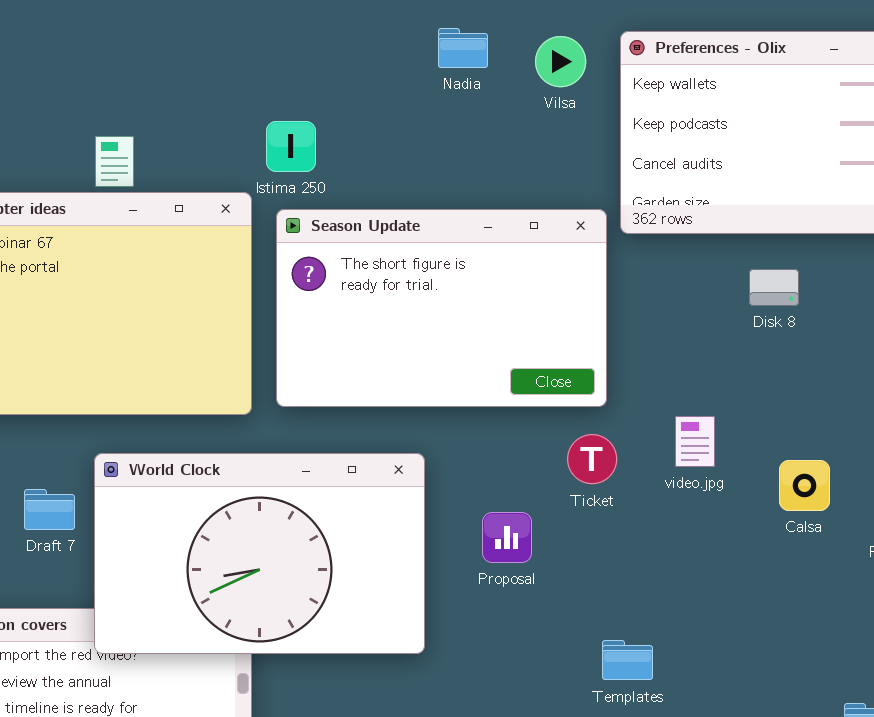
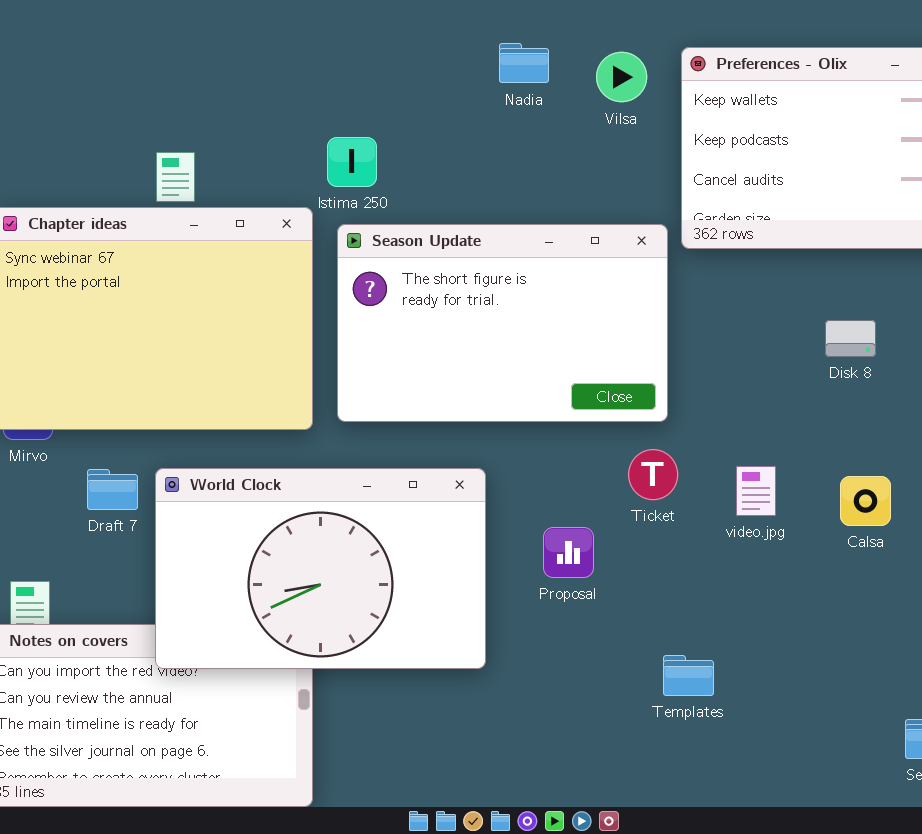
Disk 8: [749,269,799,306] -> [825,320,876,357], moved
video.jpg: [675,416,715,467] -> [736,466,776,516], moved
Draft 7: [24,489,75,530] -> [87,469,138,510], moved

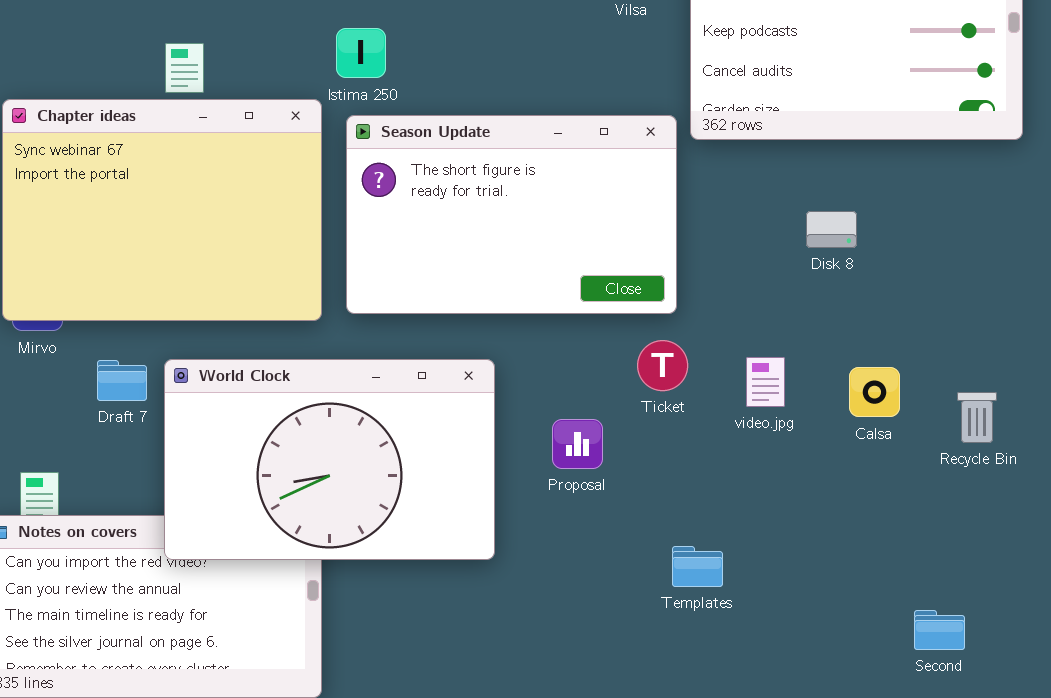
Disk 8: [825,320,876,357] -> [806,211,857,248], moved

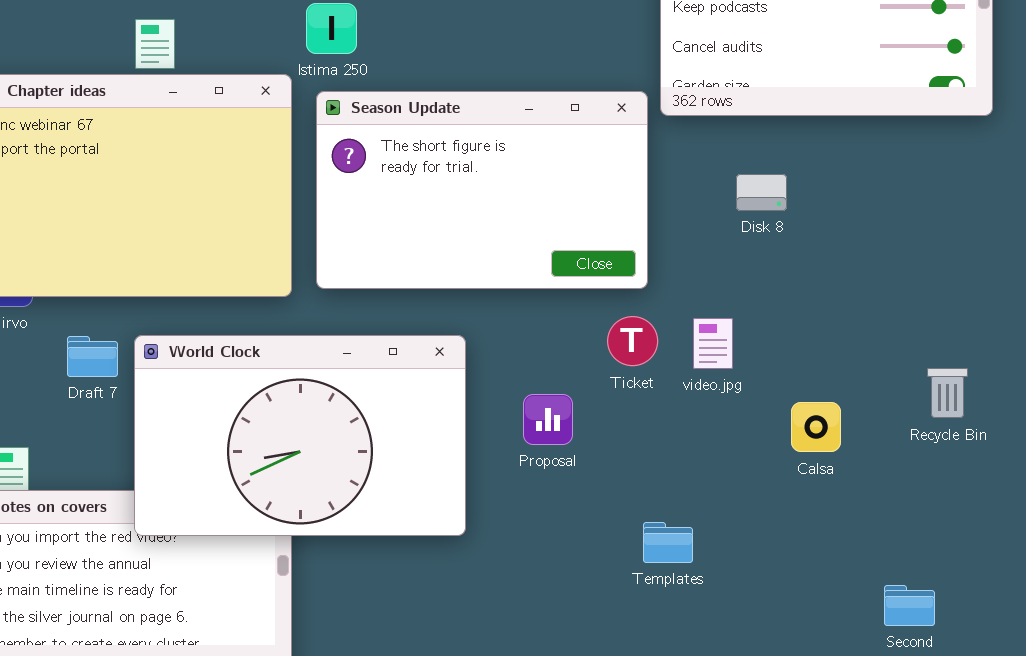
Disk 8: [806,211,857,248] -> [736,174,787,211], moved
video.jpg: [746,357,785,407] -> [693,318,733,369], moved
Calsa: [849,367,900,417] -> [791,402,841,452], moved

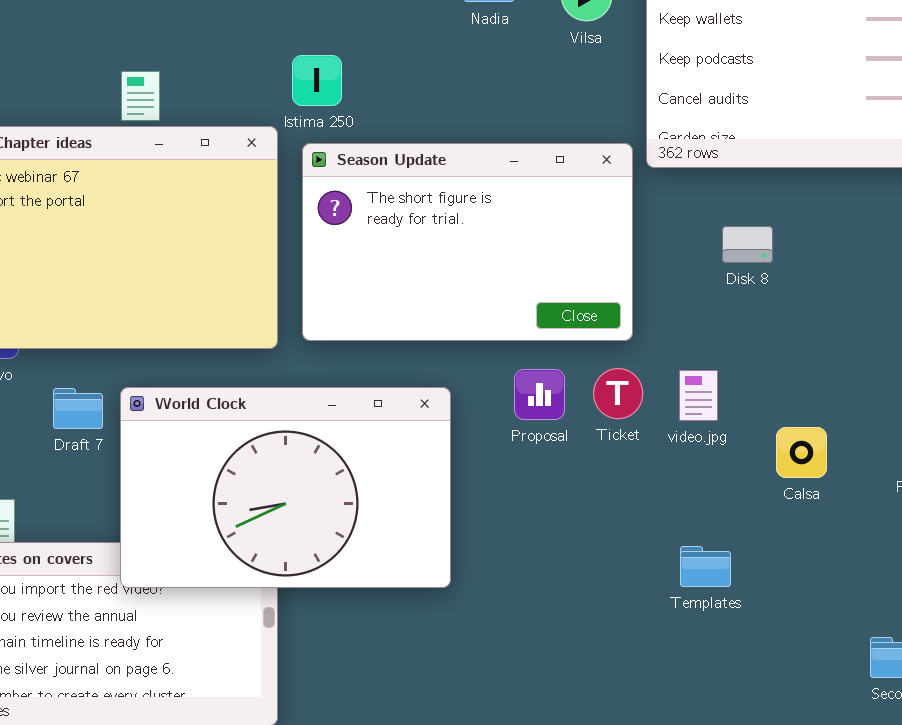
Proposal: [523,394,573,445] -> [514,369,565,420], moved
Calsa: [791,402,841,452] -> [776,427,827,478], moved
Templates: [643,522,693,563] -> [680,546,731,587], moved

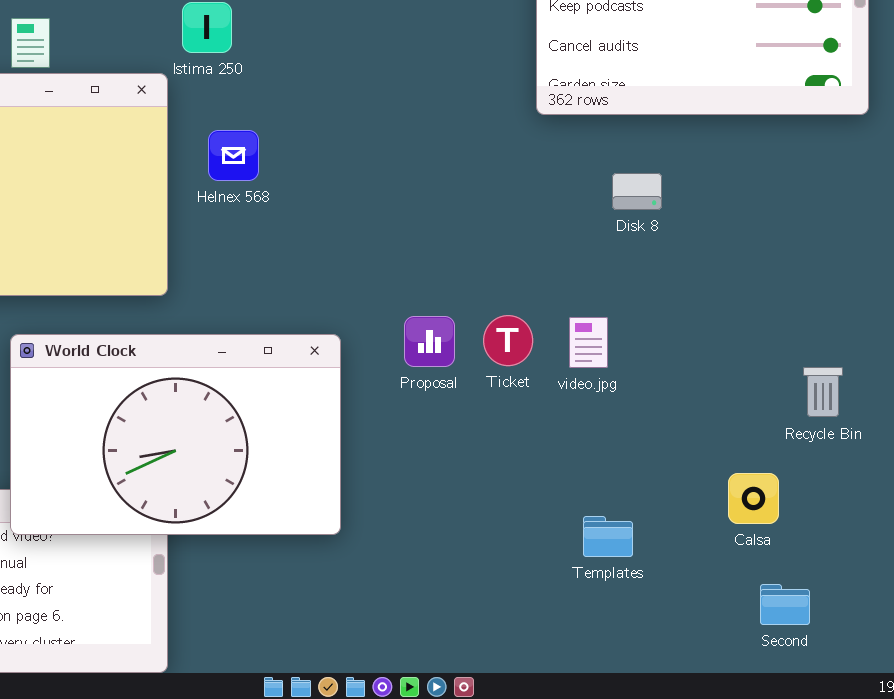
Season Update: [302,143,633,341] -> none, closed
Calsa: [776,427,827,478] -> [728,473,779,524], moved
Templates: [680,546,731,587] -> [583,516,633,557], moved

